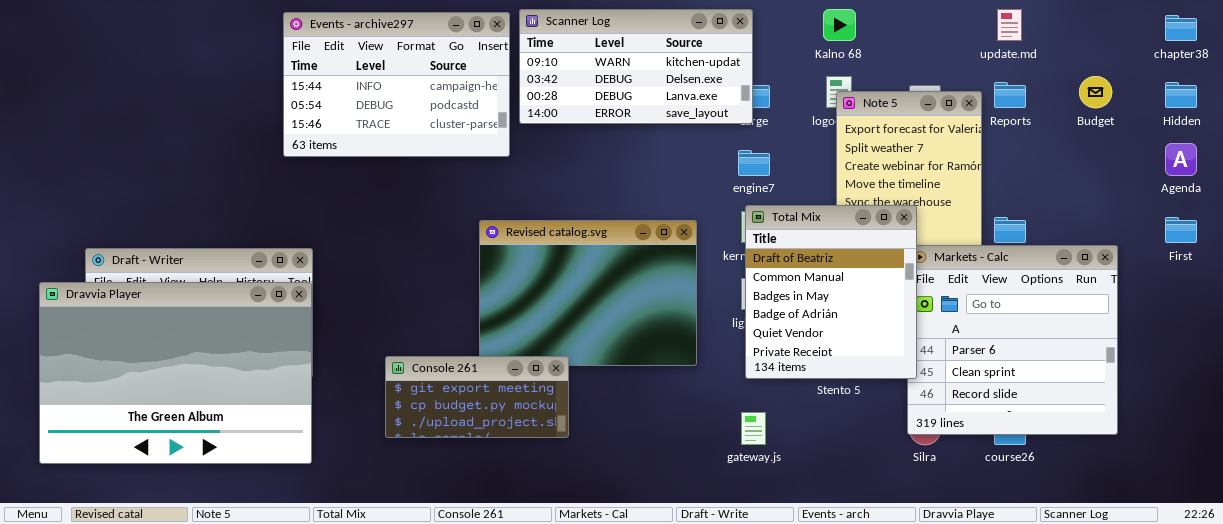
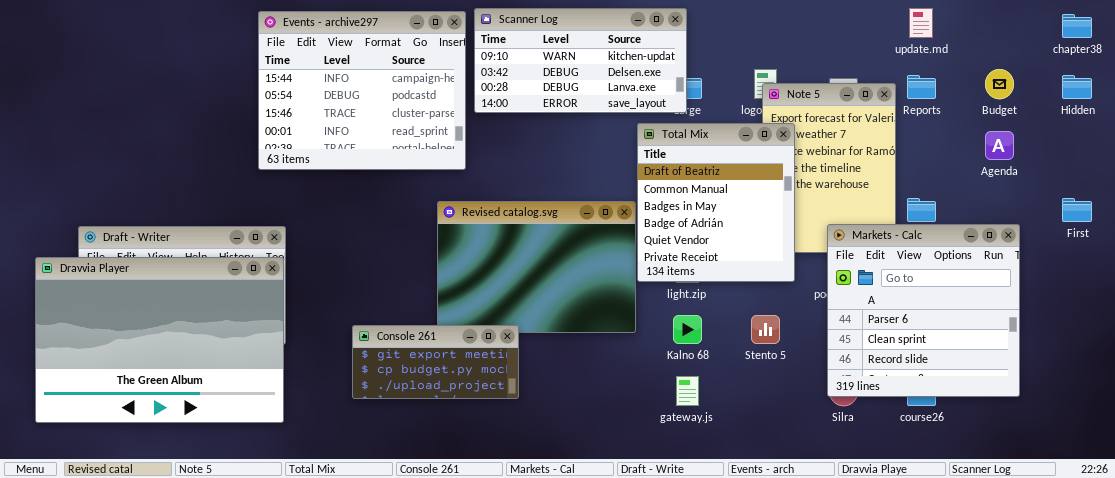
Kalno 68: [823,9,856,41] -> [673,315,702,344], moved
Events - archive297: [283,12,510,157] -> [258,11,466,170], resized
Agenda: [1165,143,1197,176] -> [985,131,1014,160], moved
Total Mix: [745,205,917,379] -> [637,123,795,282], moved

